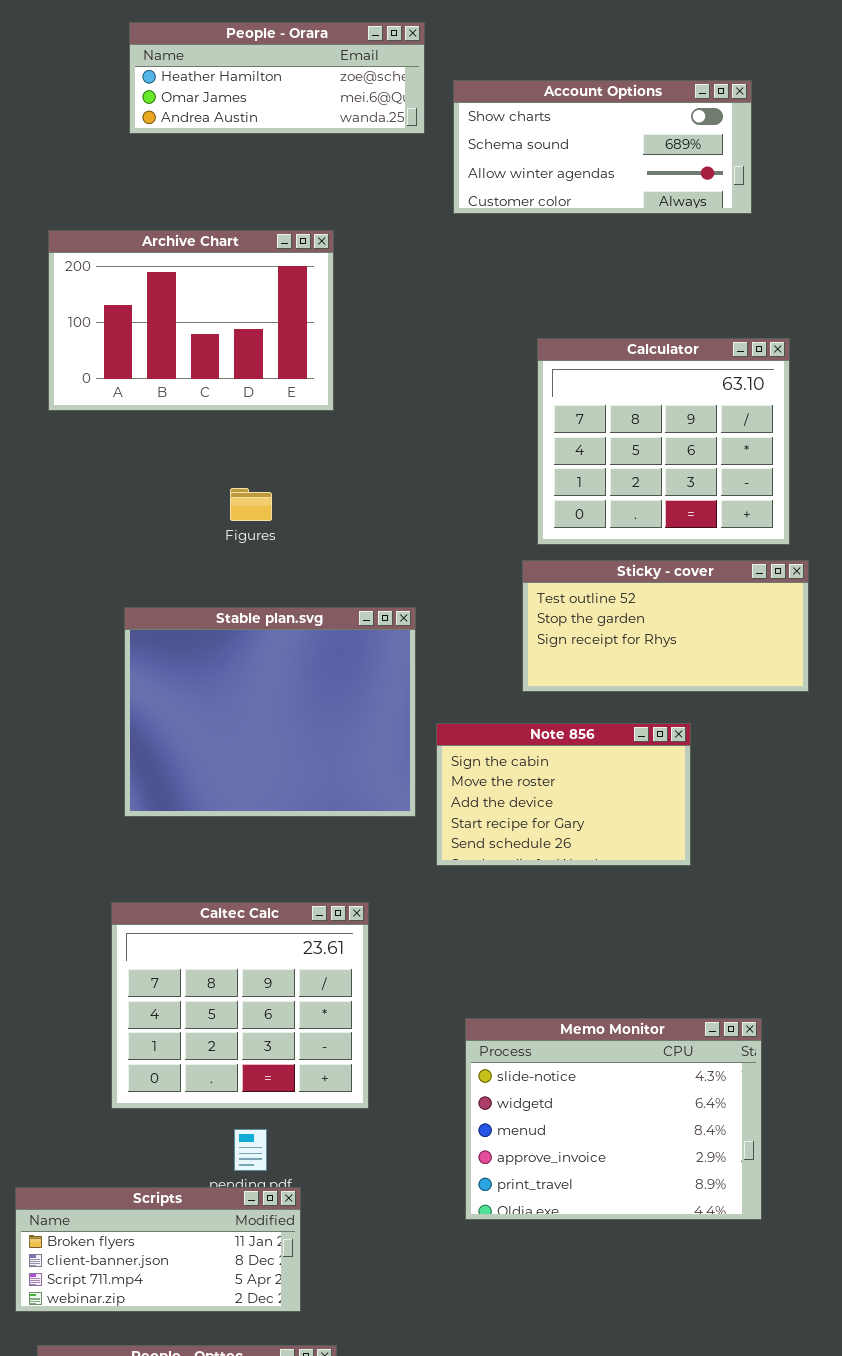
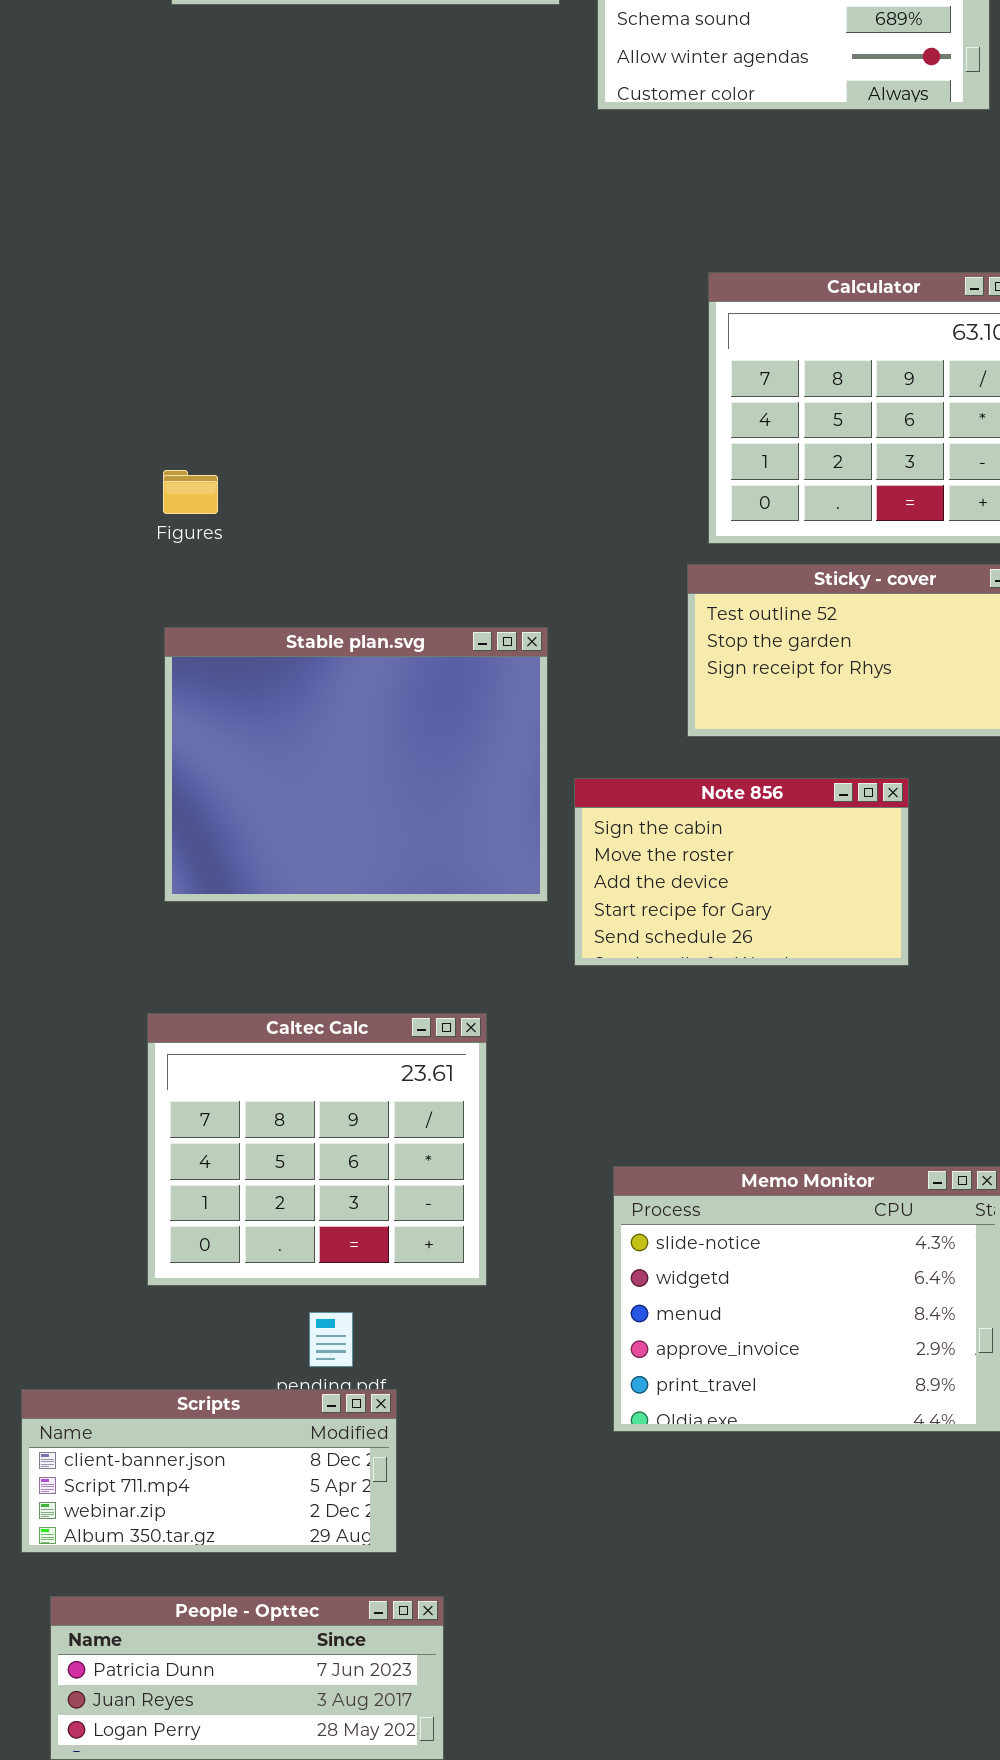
Archive Chart: [48,230,334,411] -> none, closed
Figures: [230,488,272,521] -> [163,470,218,514], moved
Scripts: [15,1187,301,1312] -> [21,1389,397,1553], scrolled down 1 row

